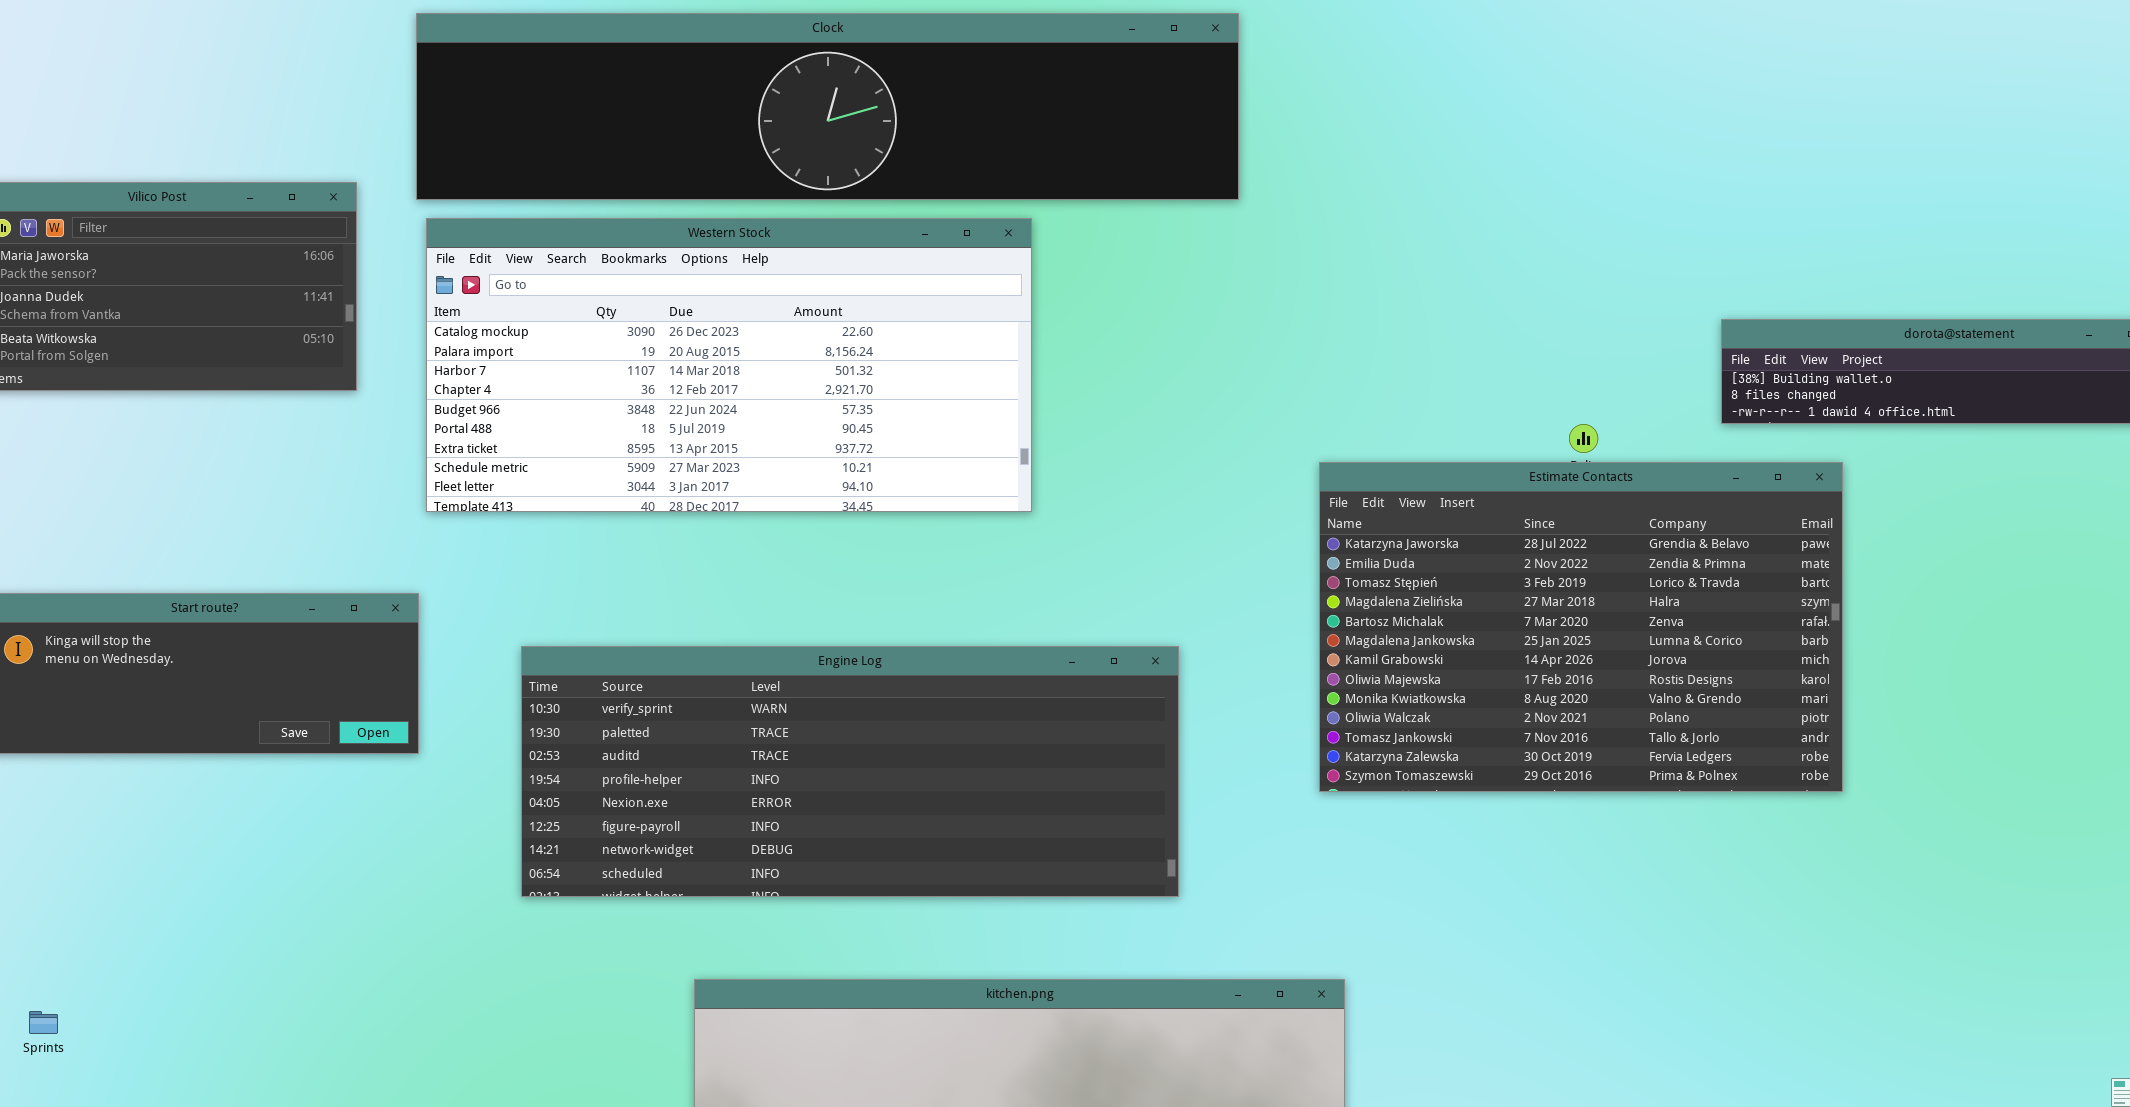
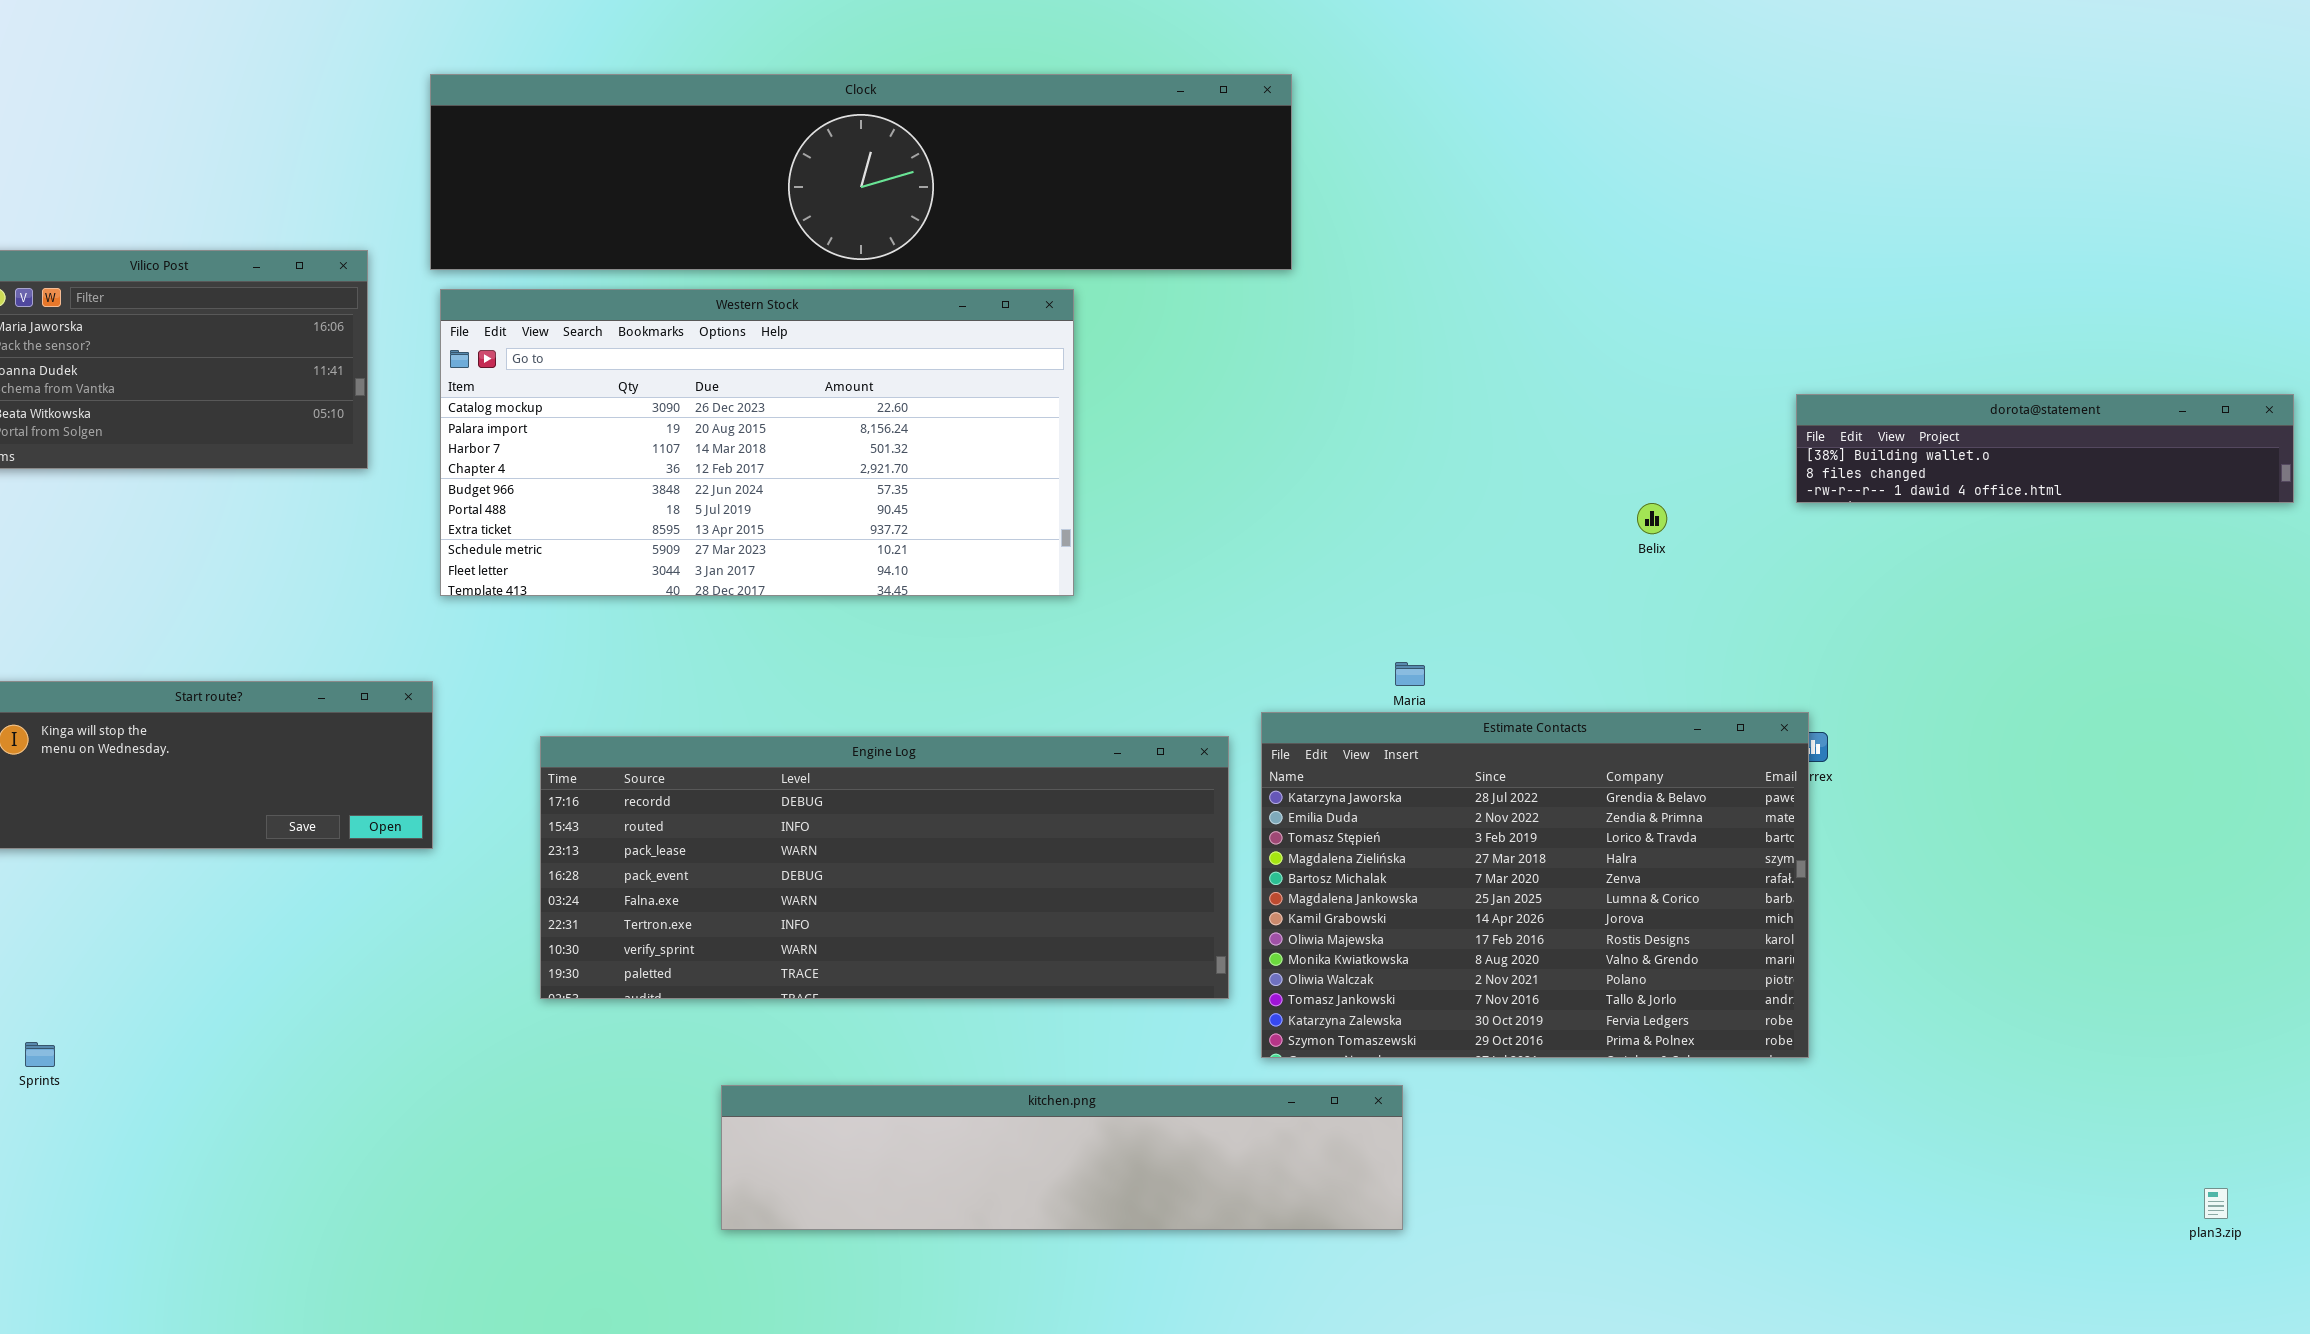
Estimate Contacts: [1319,462,1843,792] -> [1261,712,1809,1058], moved
Engine Log: [521,646,1179,897] -> [540,736,1229,999], scrolled up 6 rows
Sprints: [29,1011,58,1034] -> [25,1042,55,1067], moved

